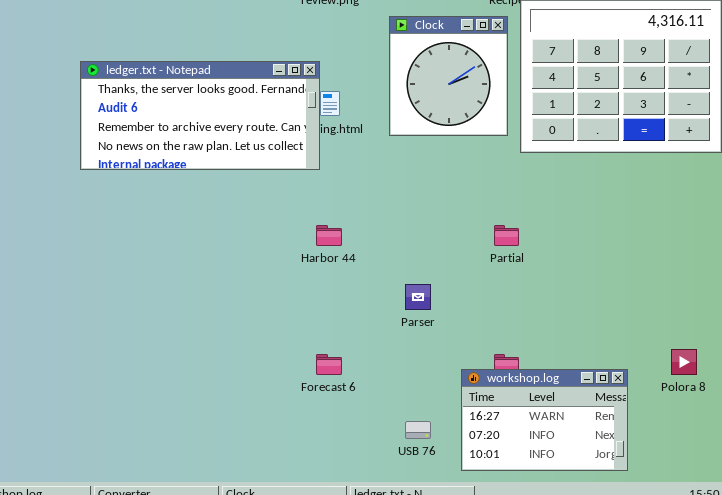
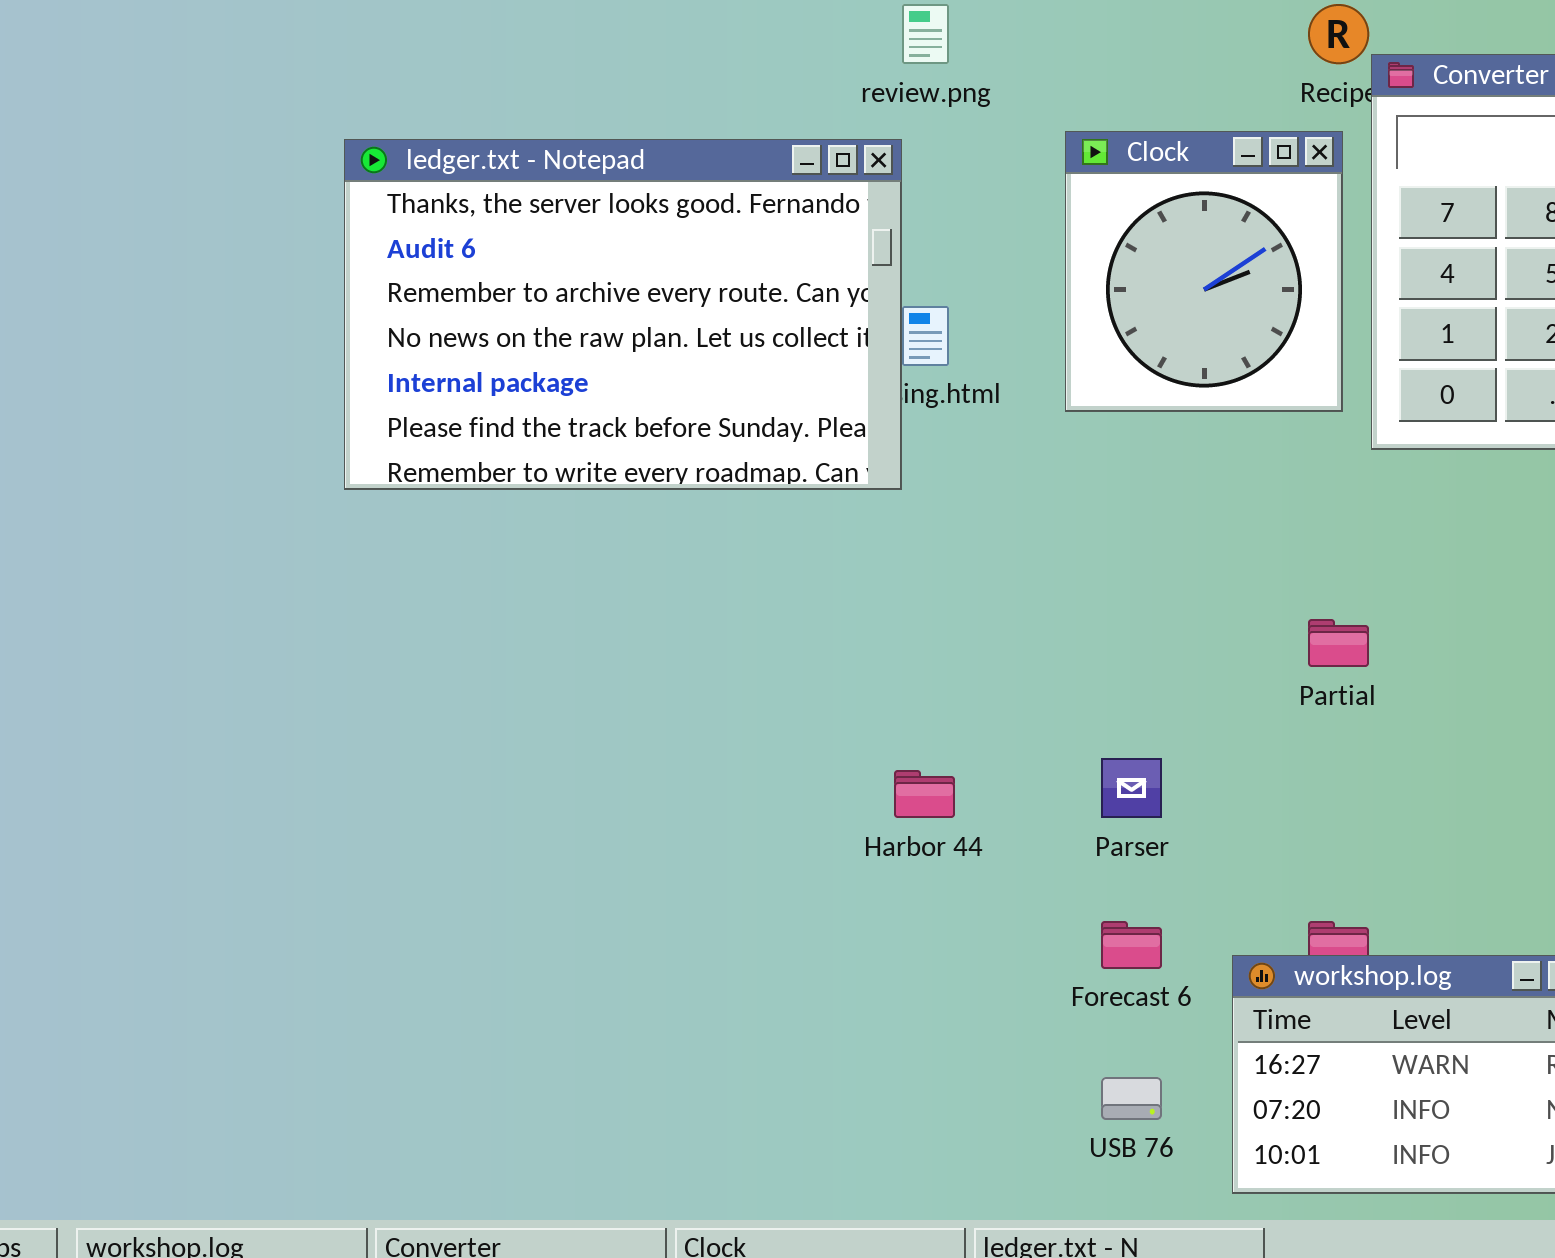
ledger.txt - Notepad: [80,61,320,170] -> [344,139,902,490], resized
Harbor 44: [316,225,342,246] -> [894,770,955,818], moved
Forecast 6: [316,354,342,375] -> [1101,921,1162,969], moved

